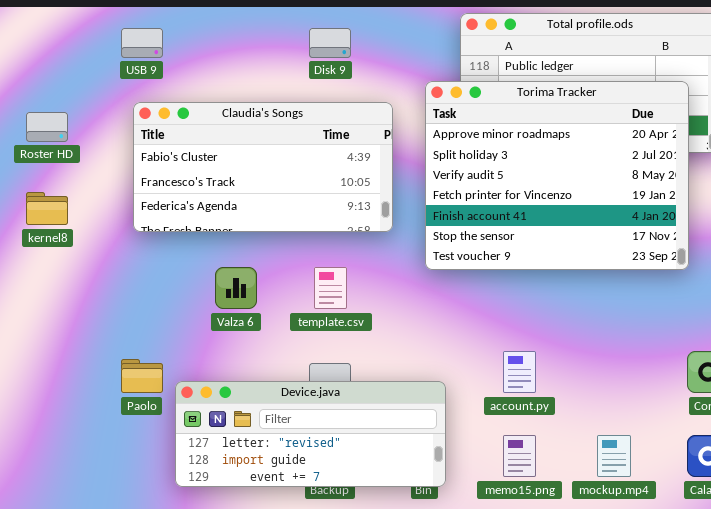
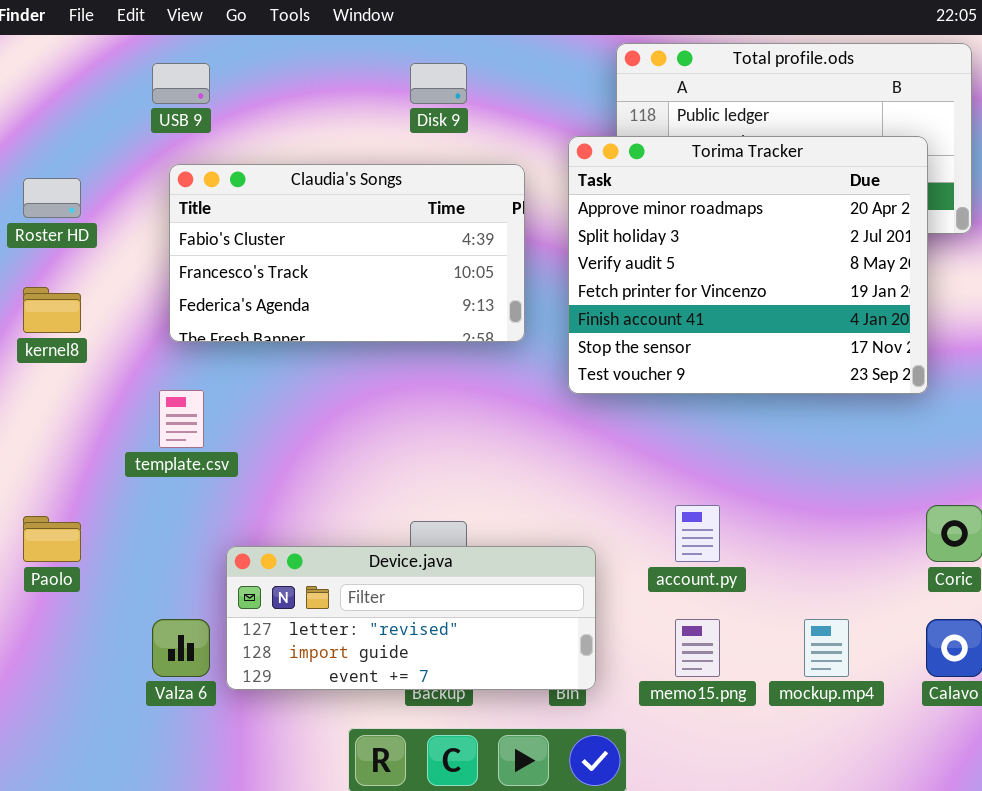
Valza 6: [215,267,257,309] -> [152,619,210,677], moved
template.csv: [314,267,347,309] -> [159,390,204,448], moved
Paolo: [121,359,163,393] -> [23,516,81,562], moved

